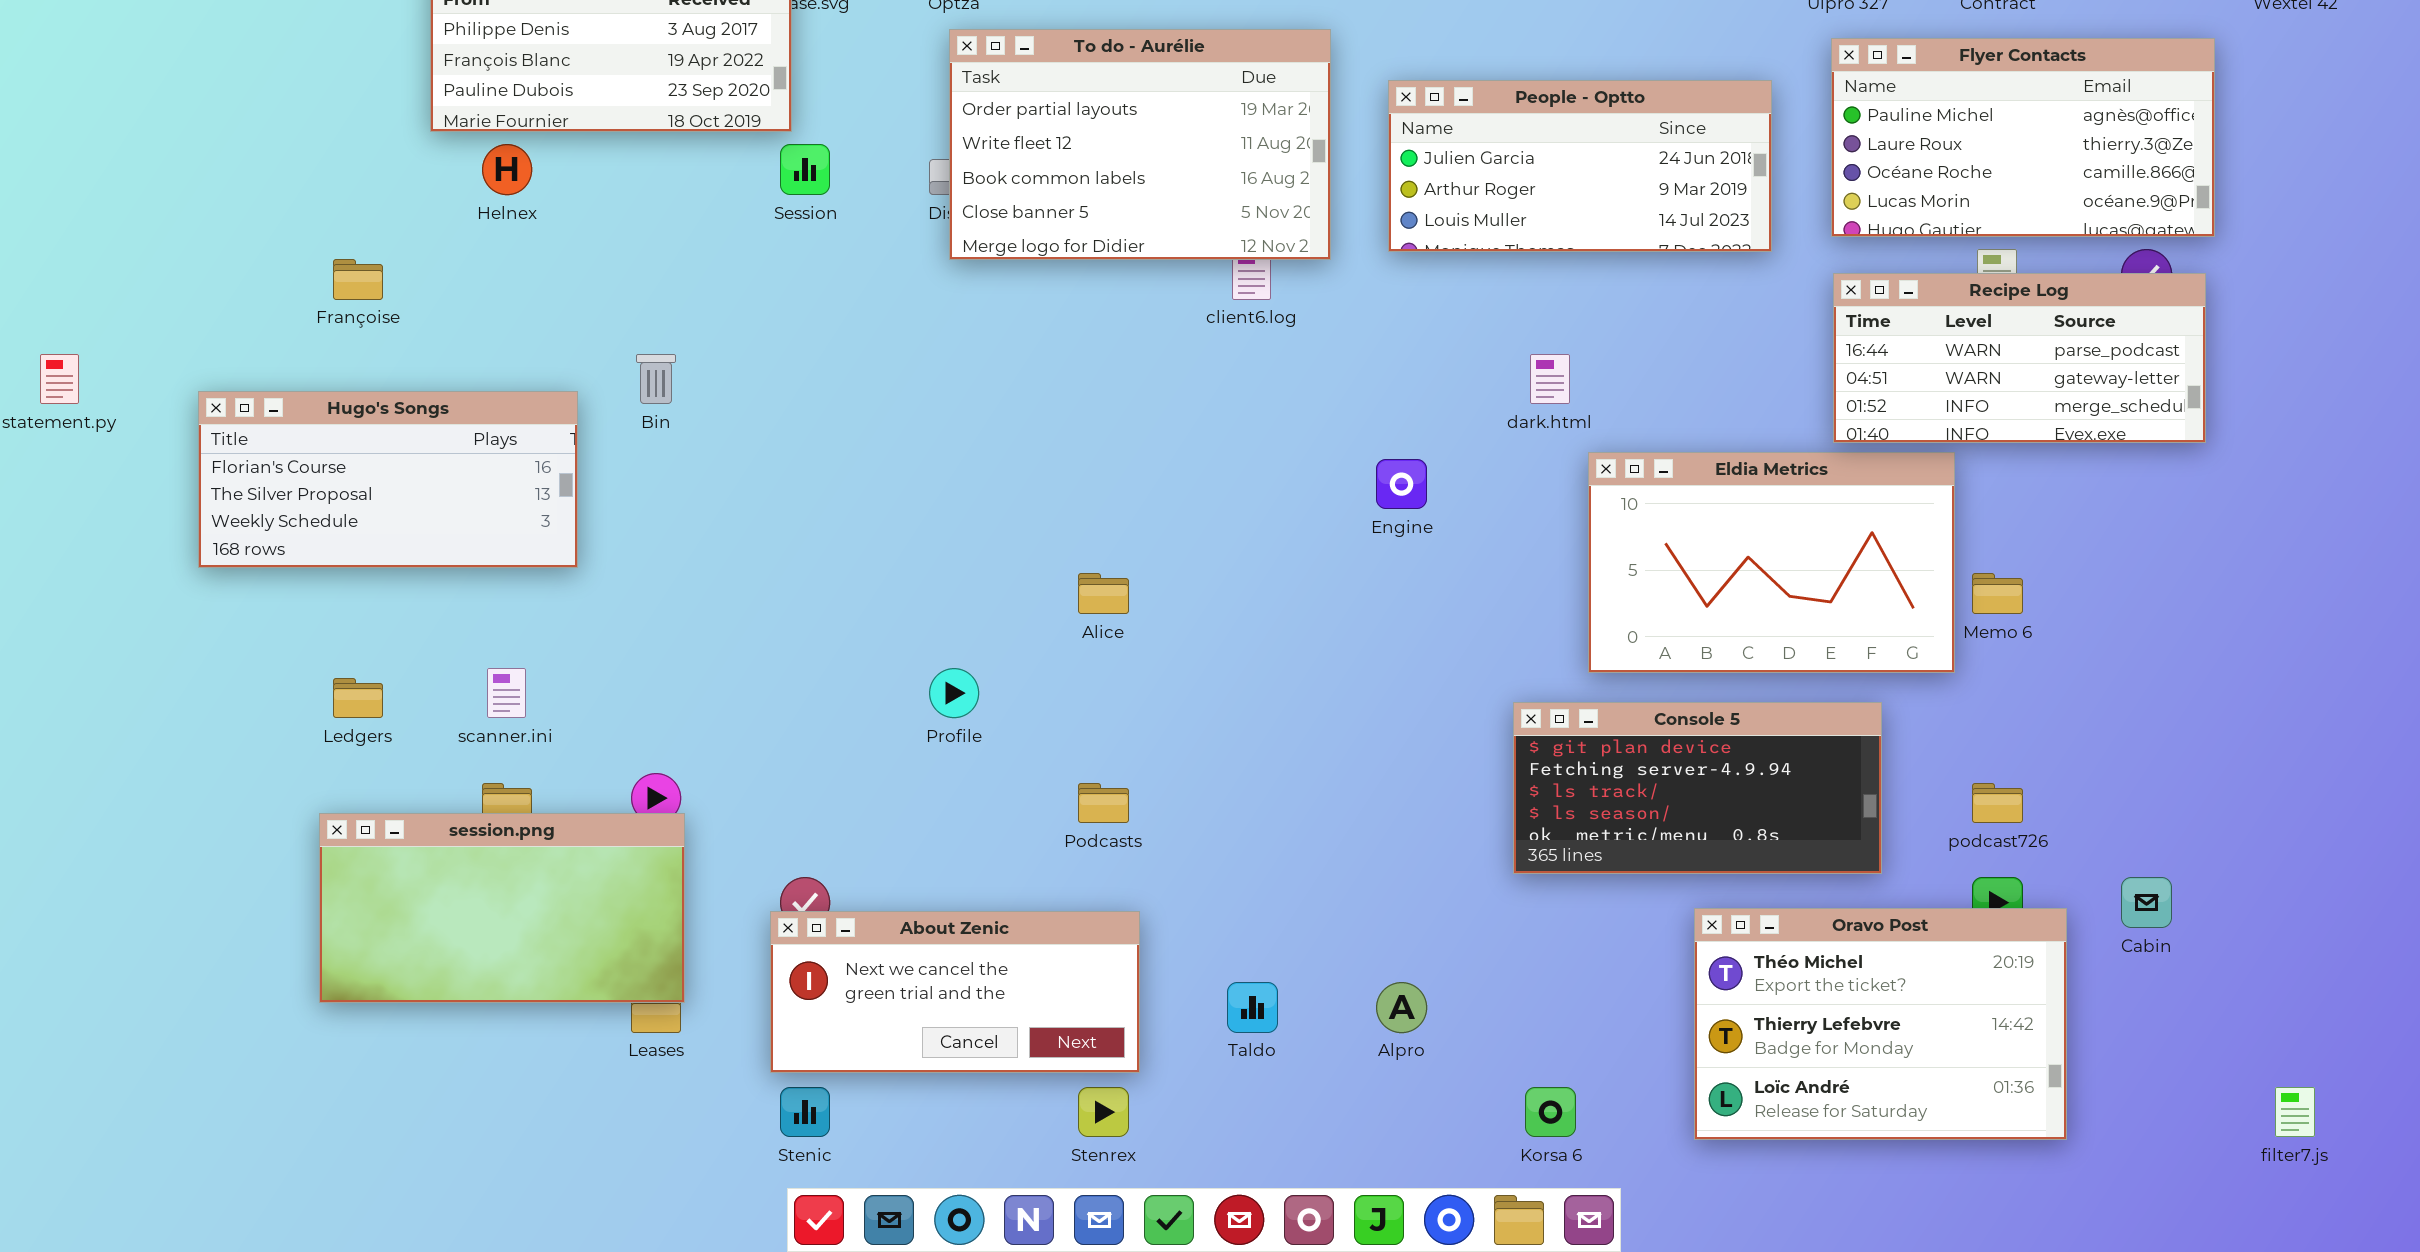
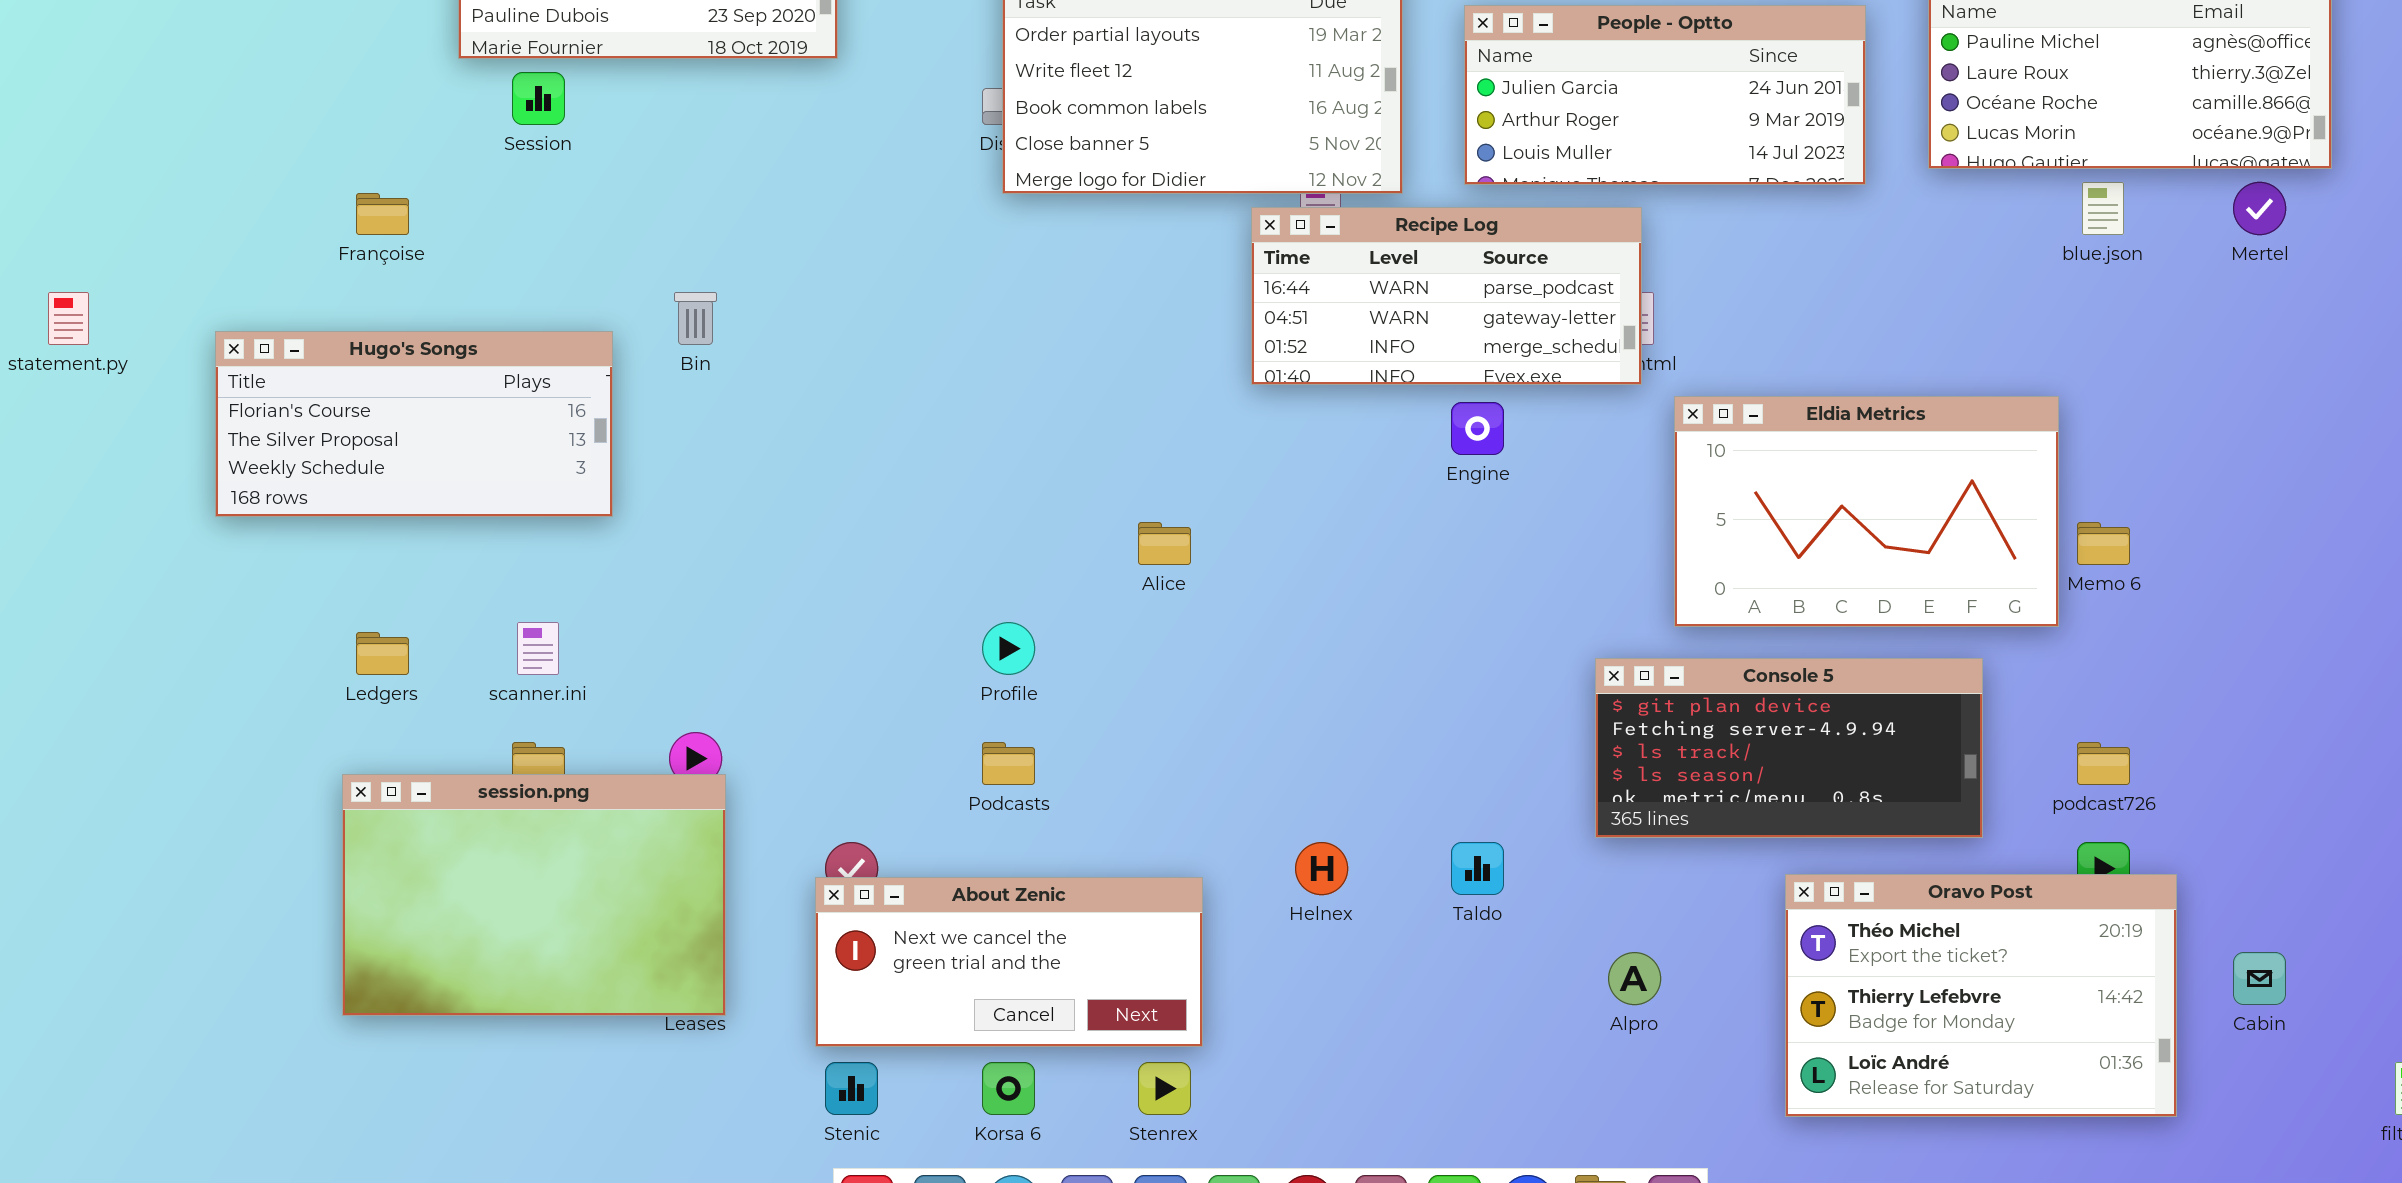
Helnex: [482,144,532,195] -> [1295,842,1348,895], moved
Session: [780,144,830,195] -> [512,72,565,125], moved
Recipe Log: [1833,273,2206,443] -> [1251,207,1642,385], moved
Podcasts: [1078,783,1129,823] -> [982,742,1035,785], moved
session.png: [319,813,685,1003] -> [342,774,726,1016], resized
Cabin: [2121,877,2172,928] -> [2233,952,2286,1005], moved
Taldo: [1227,982,1278,1033] -> [1451,842,1504,895], moved
Alpro: [1376,982,1427,1033] -> [1608,952,1661,1005], moved
Korsa 6: [1525,1087,1576,1137] -> [982,1062,1035,1115], moved

